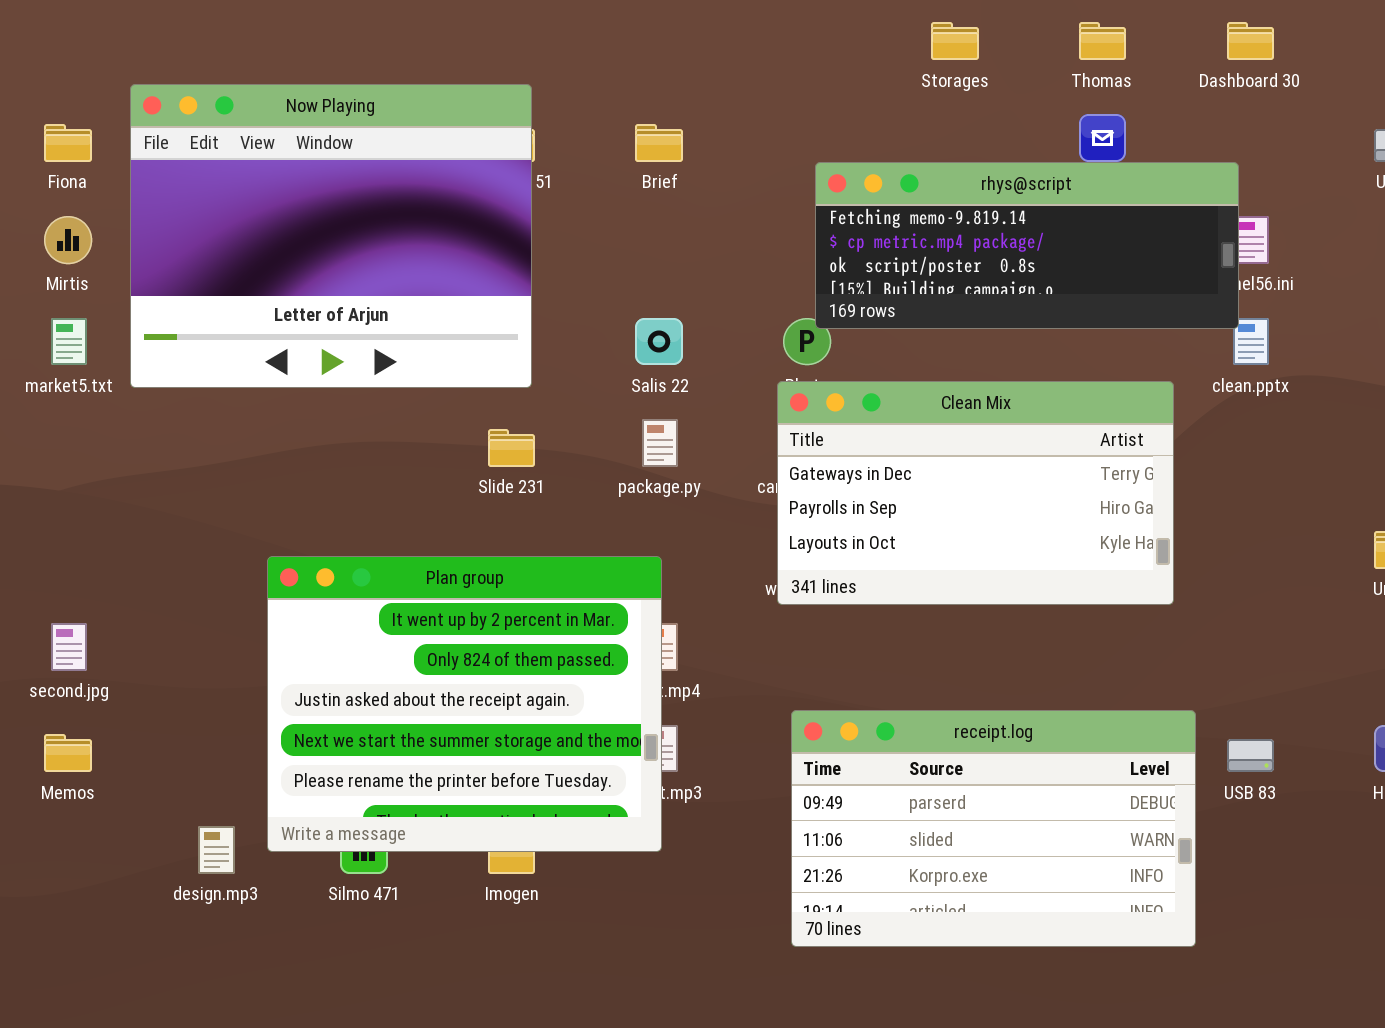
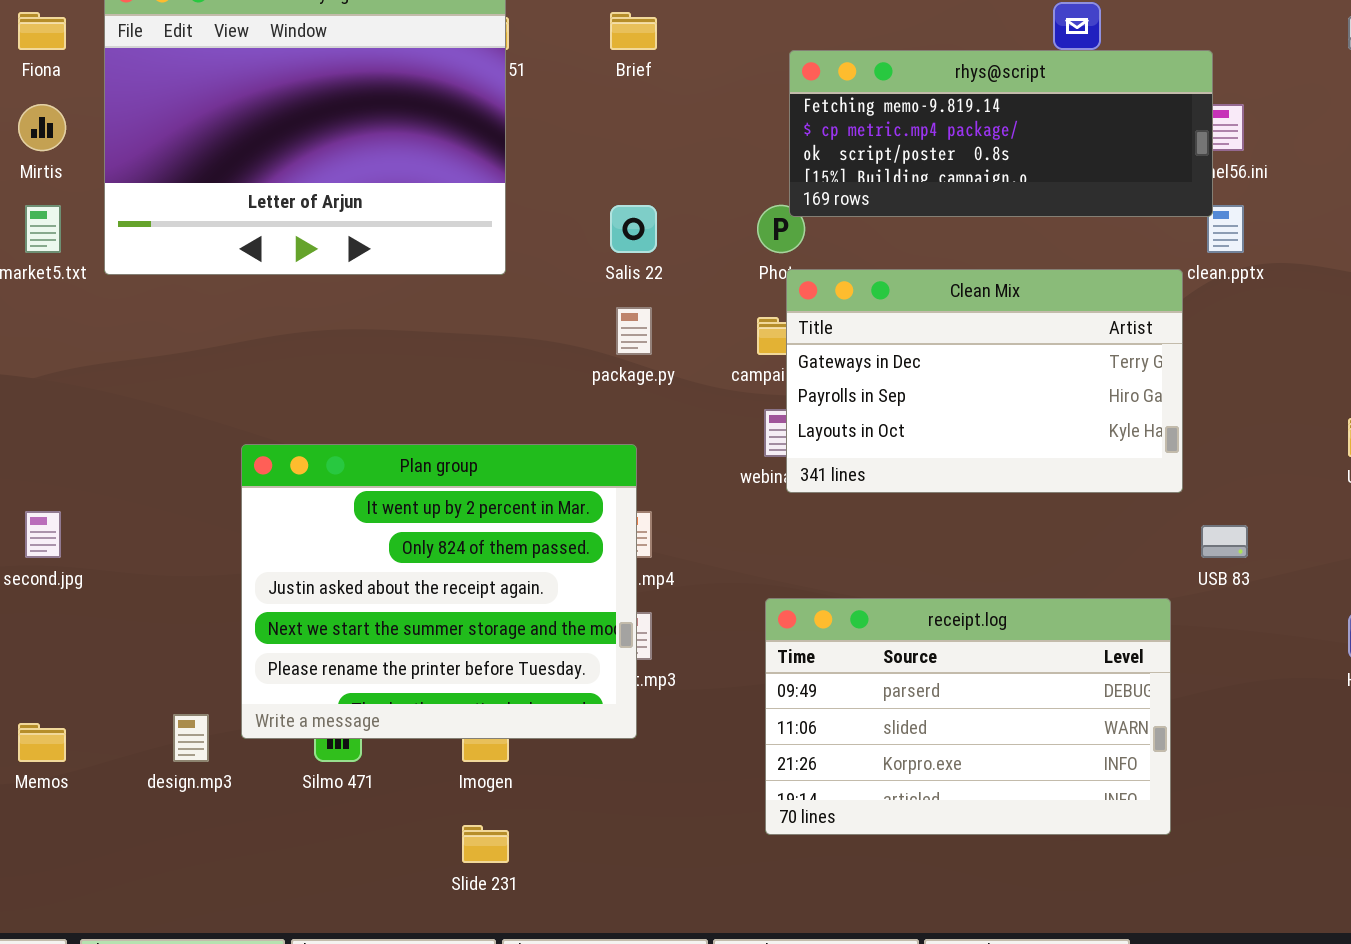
Clean Mix: [777,381,1174,605] -> [786,269,1183,493], moved
Slide 231: [488,429,535,467] -> [462,825,509,863], moved
Memos: [44,734,92,772] -> [18,723,66,762], moved
USB 83: [1227,739,1274,772] -> [1201,525,1248,558], moved

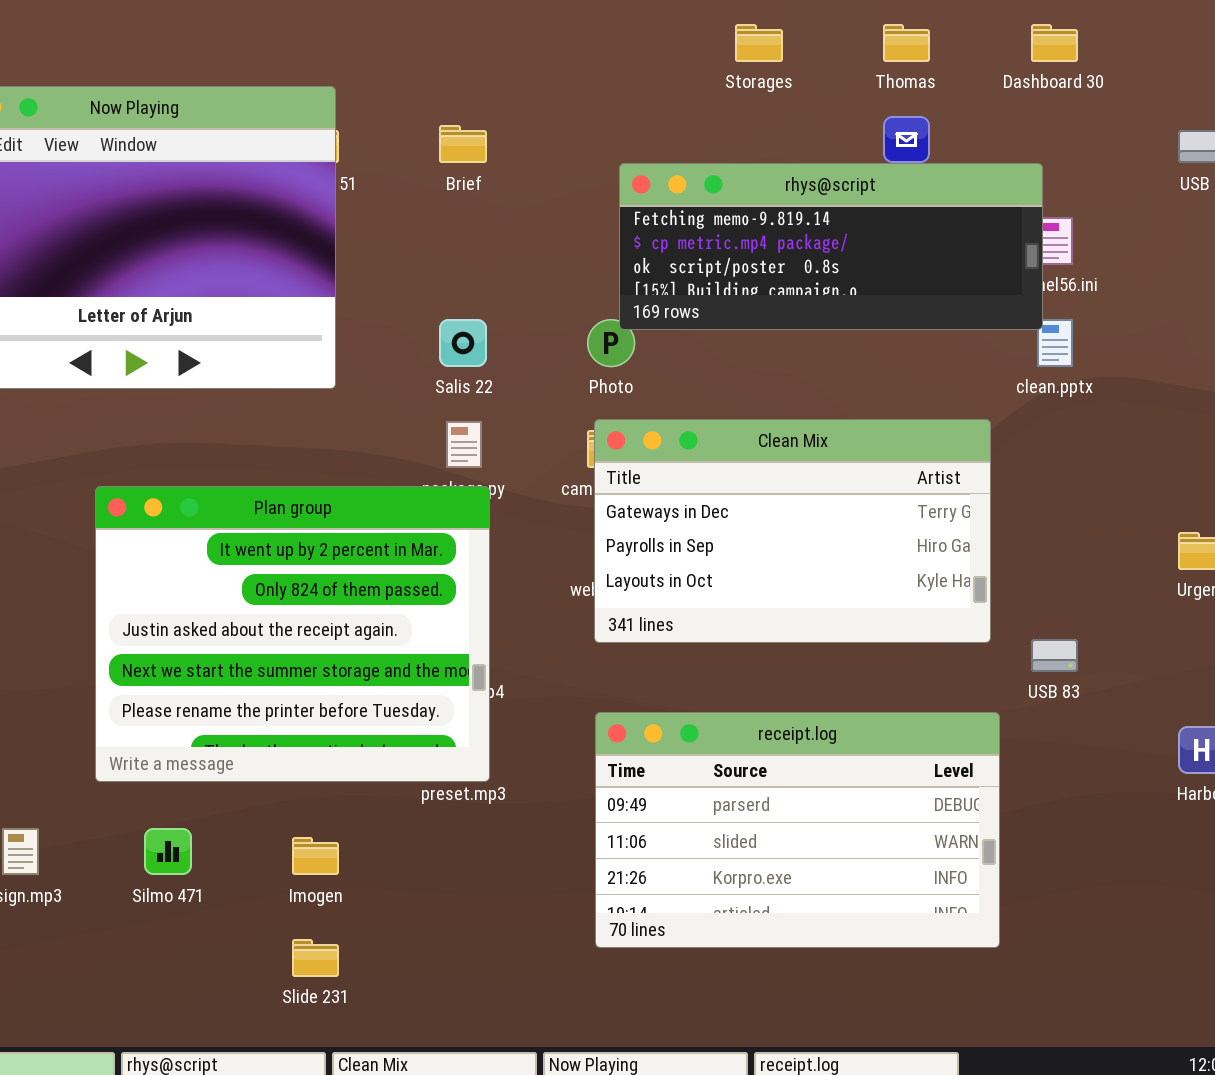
Clean Mix: [786,269,1183,493] -> [594,419,991,643], moved
Plan group: [241,444,637,739] -> [95,486,490,782], moved

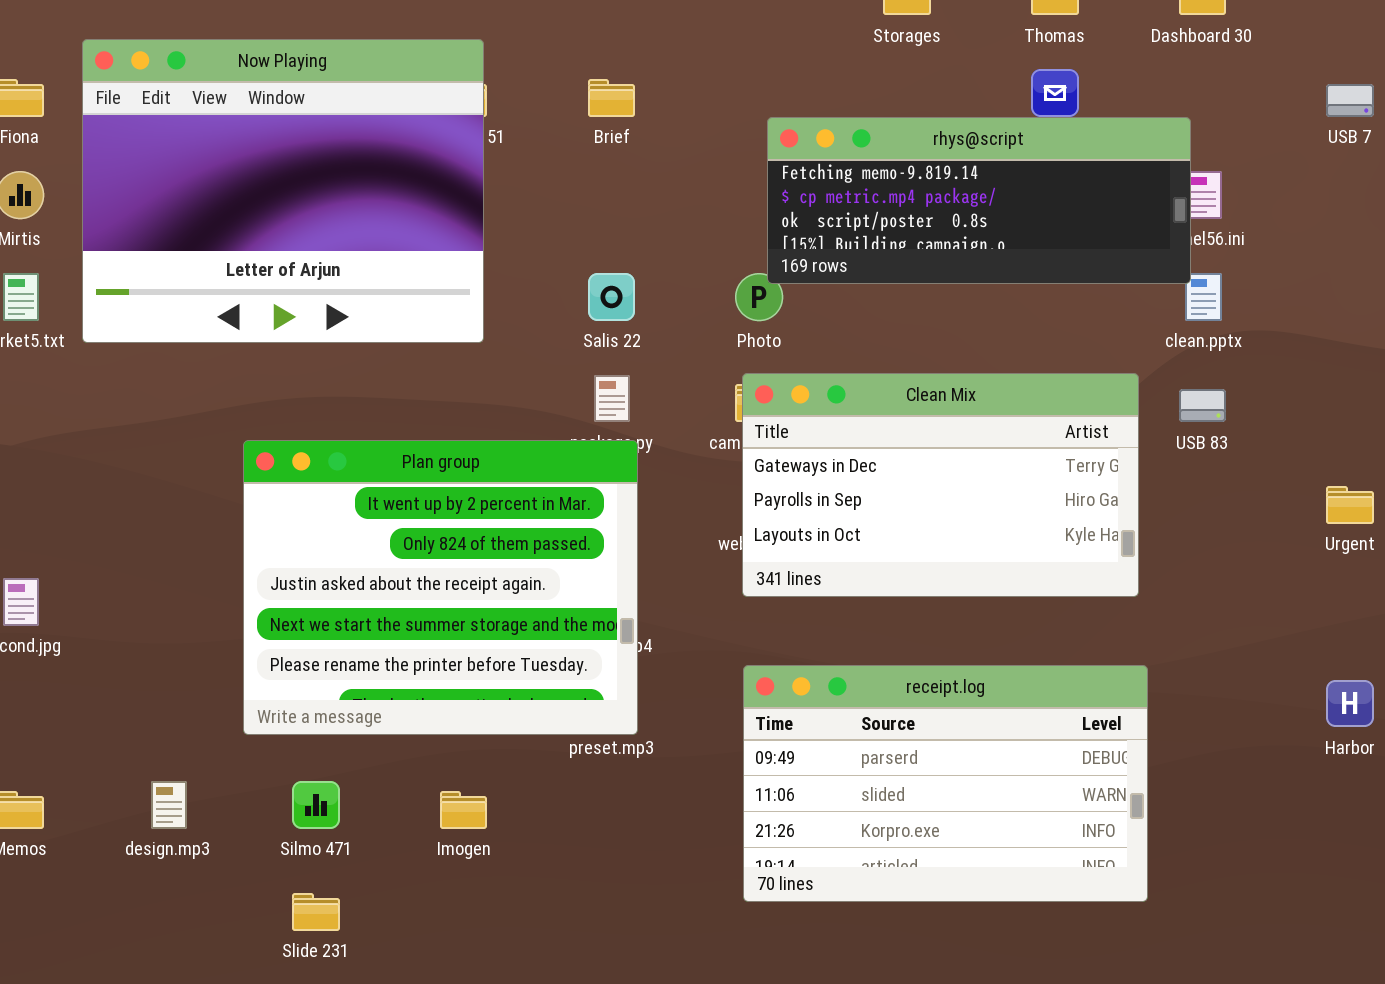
USB 83: [1031,639,1078,672] -> [1179,389,1226,422], moved
Slide 231: [292,939,339,977] -> [292,893,340,931], moved

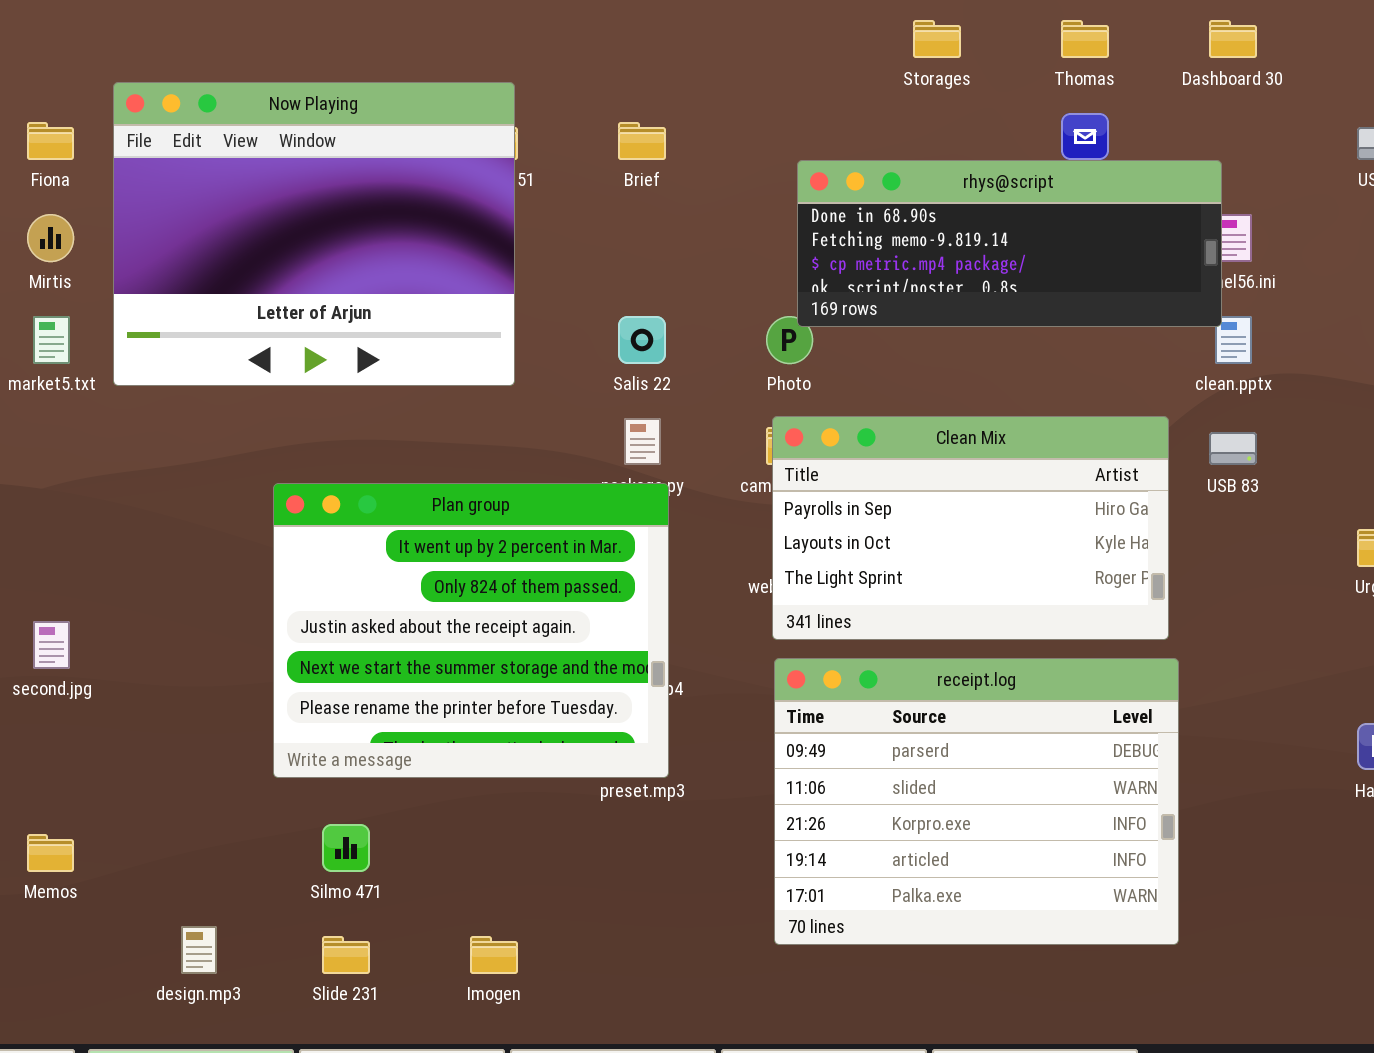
rhys@script: [767,117,1191,284] -> [797,160,1222,327], scrolled up 1 row
Clean Mix: [742,373,1139,597] -> [772,416,1169,640], scrolled down 1 row
receipt.log: [743,665,1148,902] -> [774,658,1179,945], resized
design.mp3: [151,781,187,829] -> [181,926,217,974], moved
Imogen: [440,791,487,829] -> [470,936,518,974], moved

